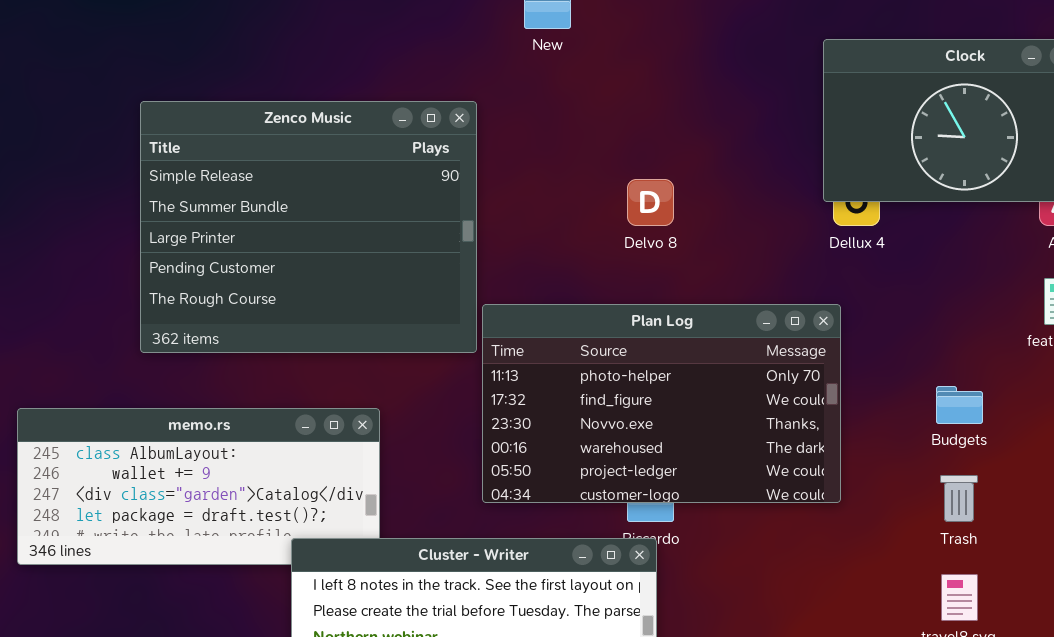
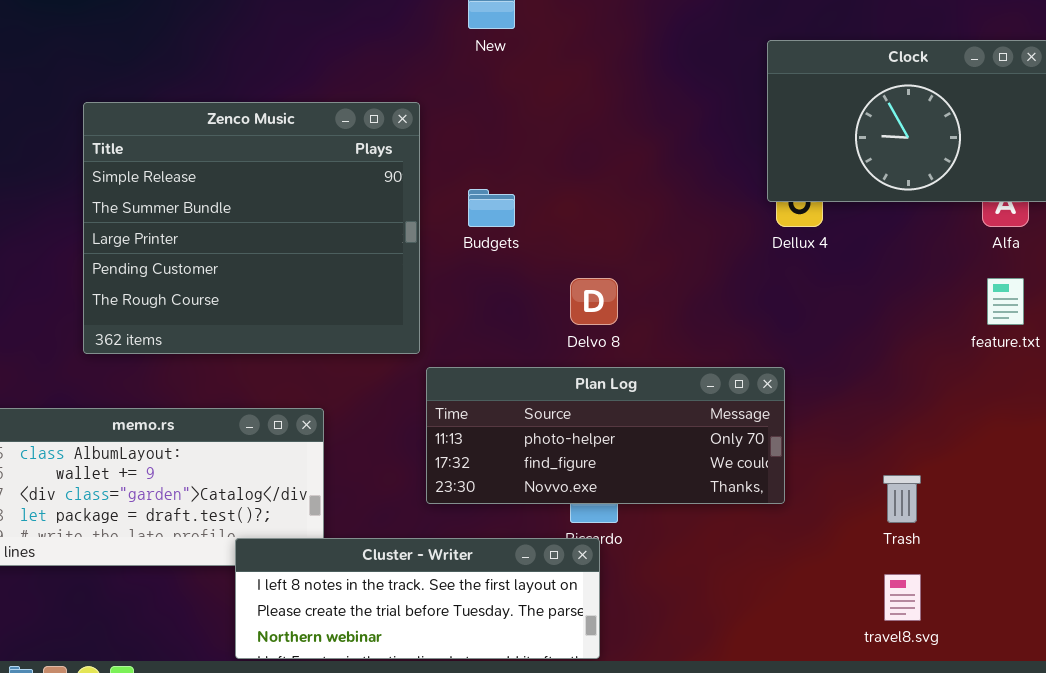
Delvo 8: [627,179,674,226] -> [570,278,618,325], moved
Plan Log: [482,304,841,503] -> [426,367,785,504], resized
Budgets: [936,386,983,424] -> [468,189,515,227], moved

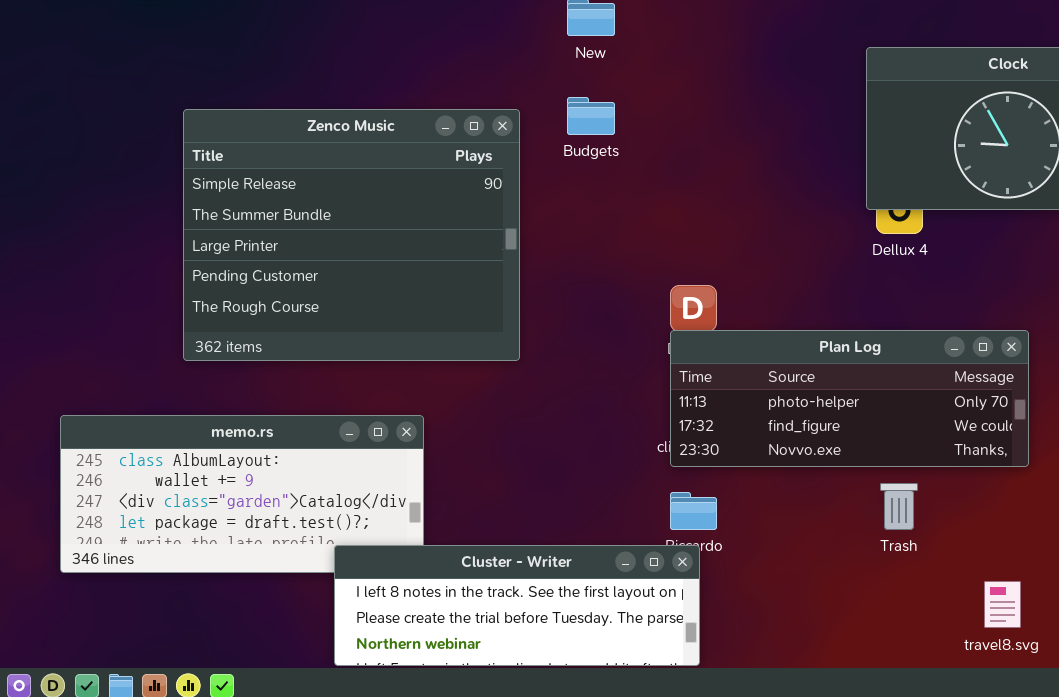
Budgets: [468,189,515,227] -> [567,97,615,135], moved
Plan Log: [426,367,785,504] -> [670,330,1029,467], moved
Trash: [883,475,921,523] -> [880,483,918,530], moved

